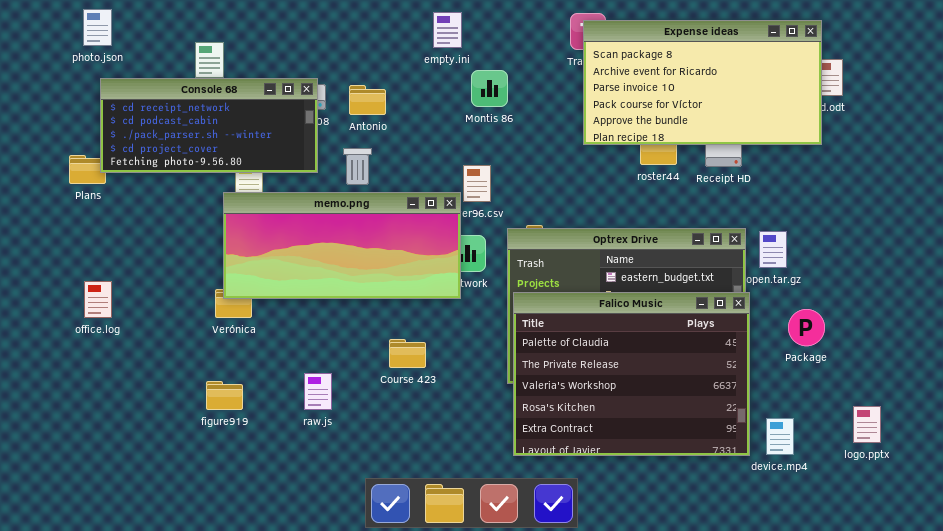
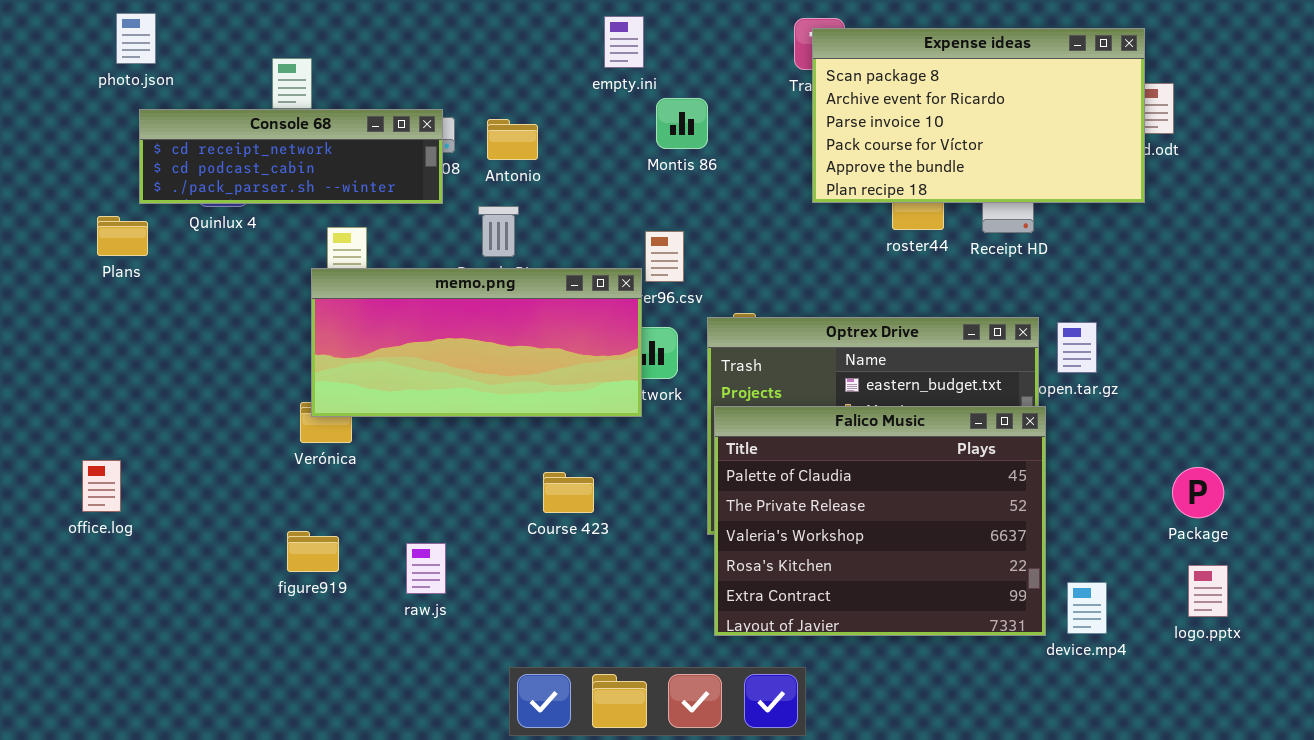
Console 68: [100,78,318,173] -> [139,109,443,204], resized
office.log: [84,281,112,318] -> [82,460,121,512], moved
Package: [788,309,825,346] -> [1172,467,1224,518], moved
raw.js: [304,373,332,410] -> [406,543,446,594], moved

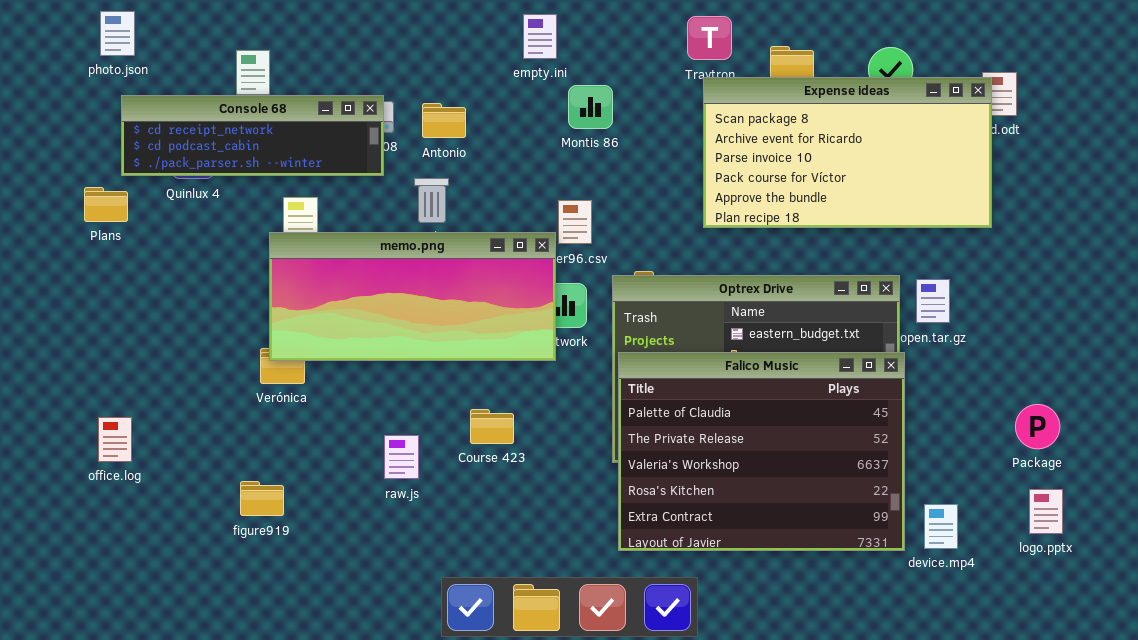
Expense ideas: [812,28,1145,203] -> [703,77,992,228], moved
office.log: [82,460,121,512] -> [98,417,132,462], moved
figure919: [287,531,339,572] -> [240,481,284,516], moved
raw.js: [406,543,446,594] -> [384,435,419,479], moved

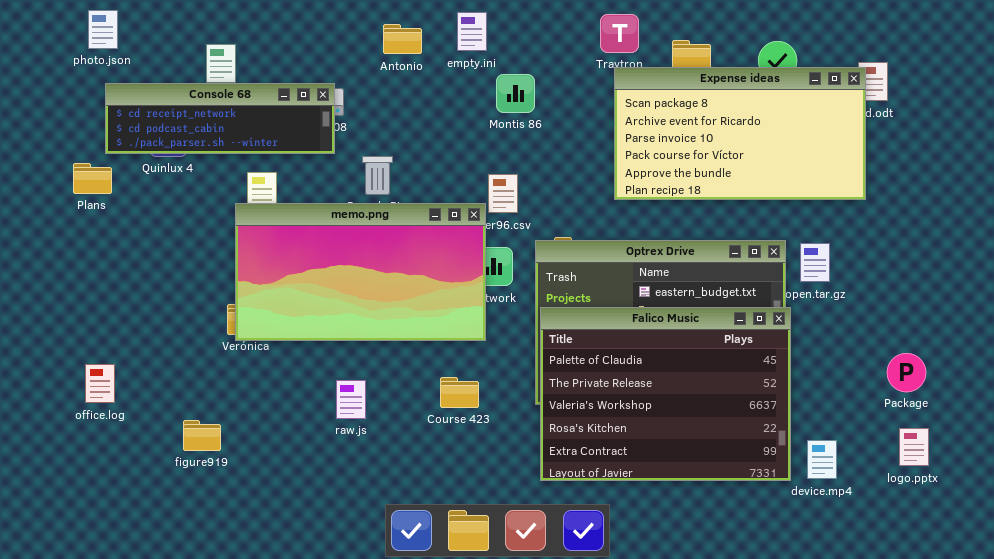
Antonio: [422,103,466,138] -> [383,24,422,54], moved
memo.png: [269,232,556,361] -> [235,203,486,341], resized
Course 423: [470,409,514,444] -> [440,377,479,408], moved
figure919: [240,481,284,516] -> [183,420,221,451], moved

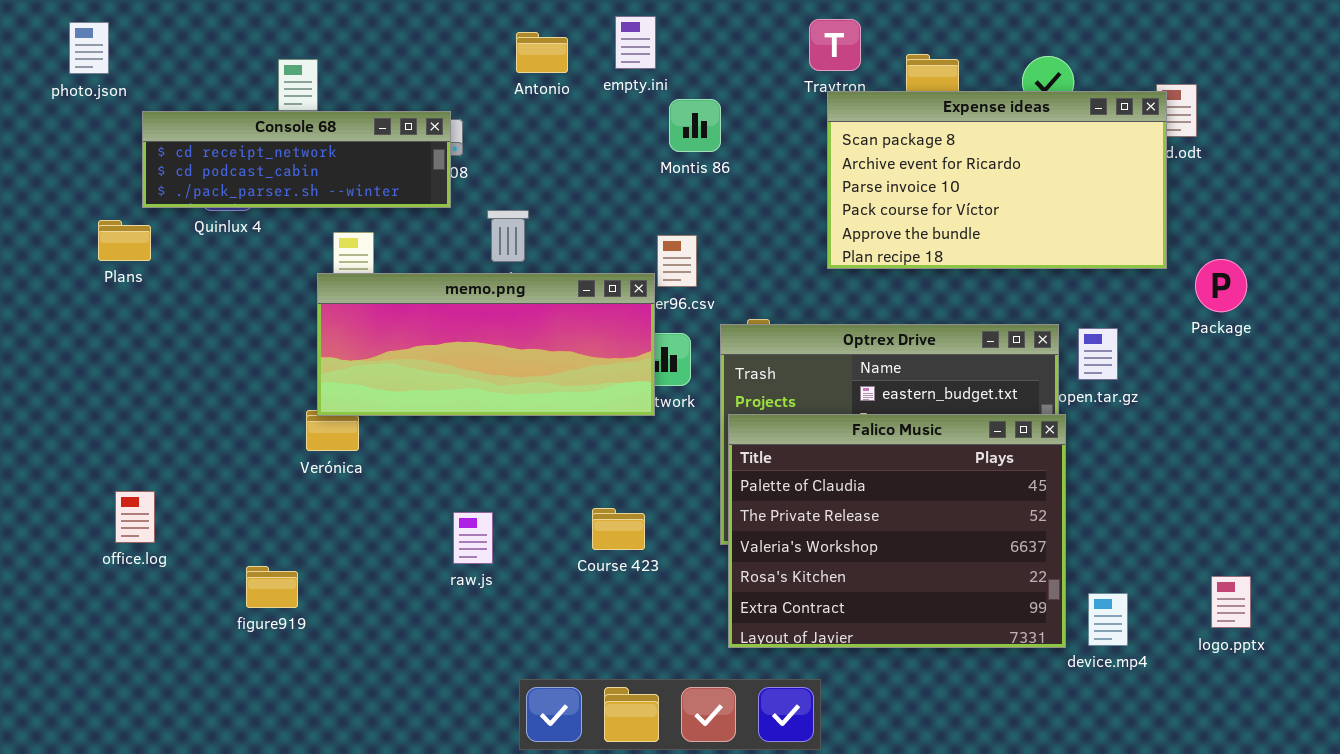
photo.json: [88,10,118,49] -> [69,22,109,74], moved
memo.png: [235,203,486,341] -> [317,273,655,416], resized
Package: [887,353,926,392] -> [1195,259,1247,312], moved

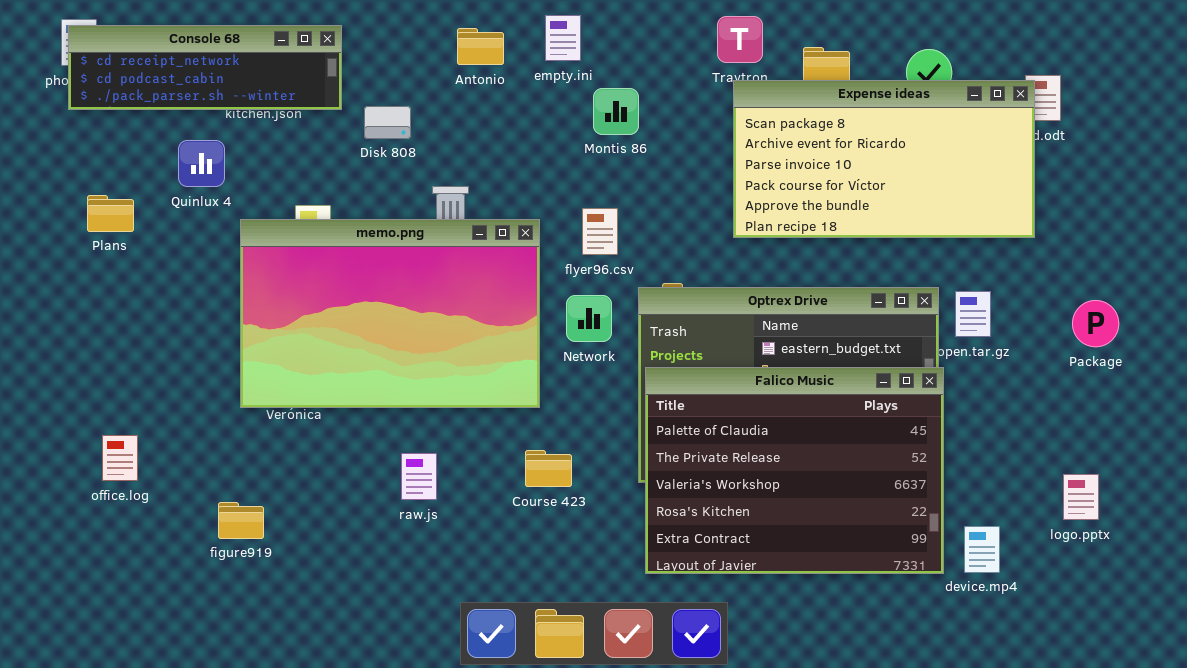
Console 68: [142,111,451,208] -> [68,25,342,110], moved
Package: [1195,259,1247,312] -> [1072,300,1119,347], moved
memo.png: [317,273,655,416] -> [240,219,540,408], moved, resized
logo.pptx: [1211,576,1251,628] -> [1063,474,1099,520], moved

